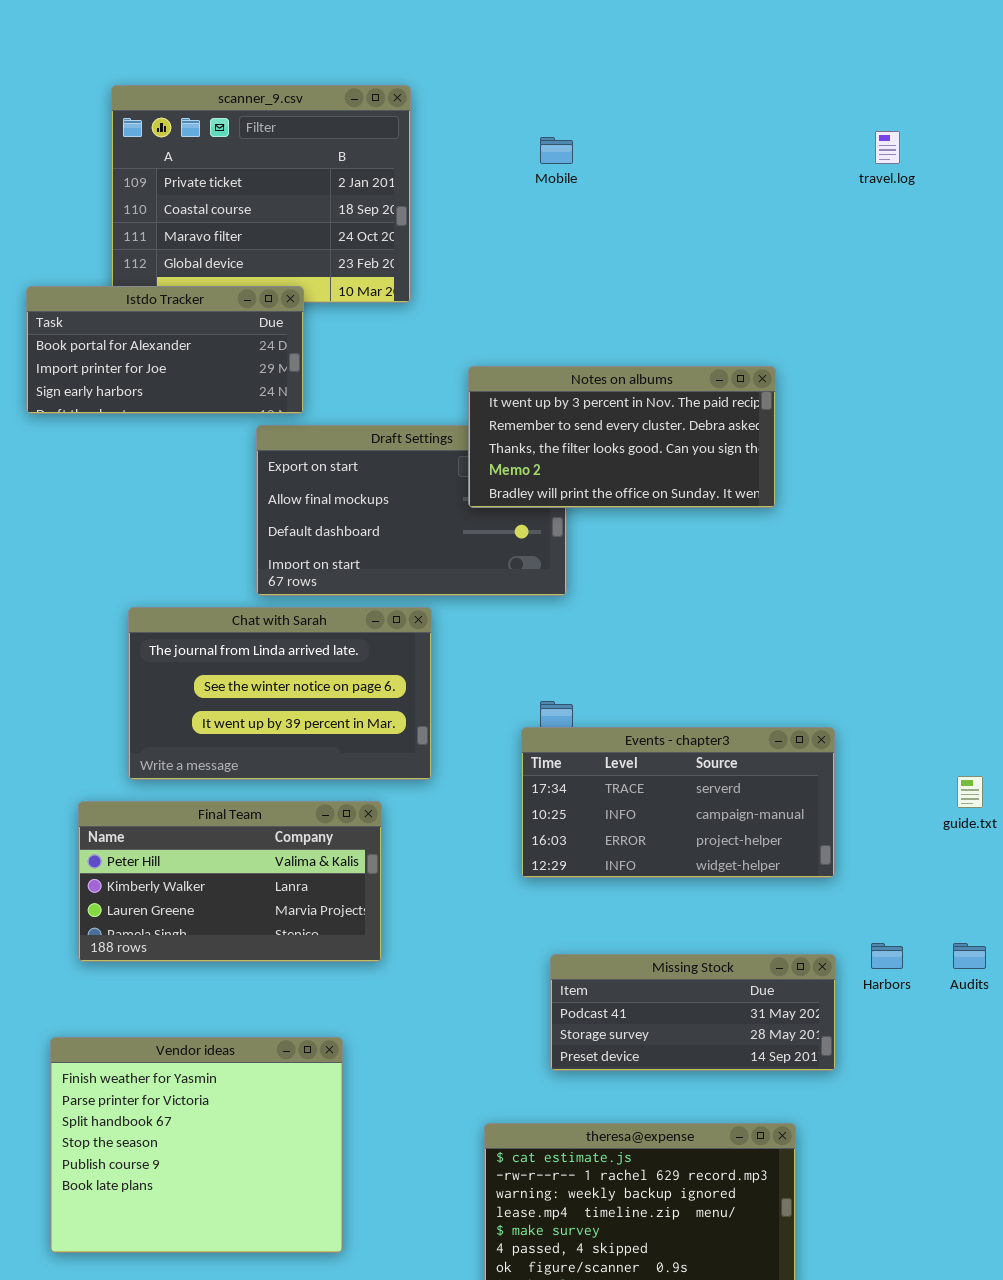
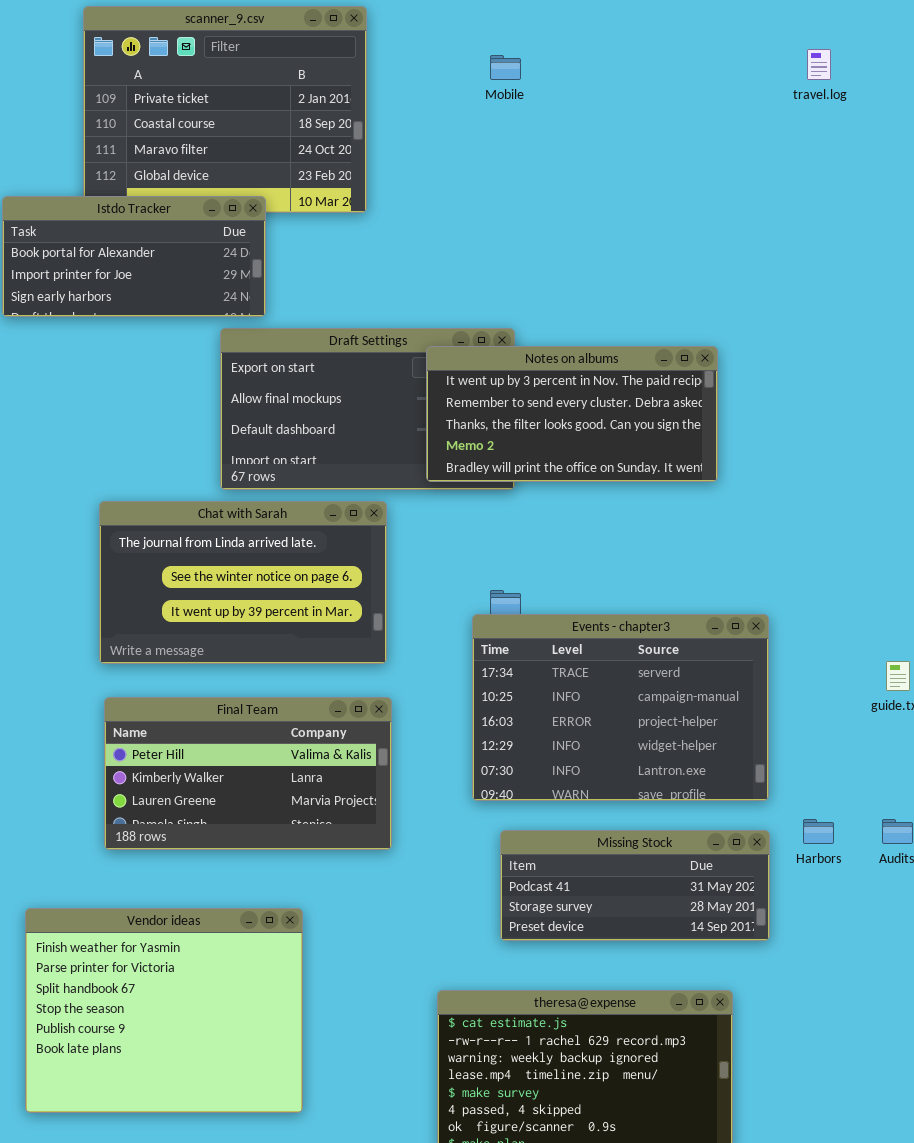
Notes on albums: [468,366,776,508] -> [426,346,718,482], moved
Events - chapter3: [521,727,835,878] -> [472,614,769,801], resized
Final Team: [78,801,382,962] -> [104,697,392,850], moved

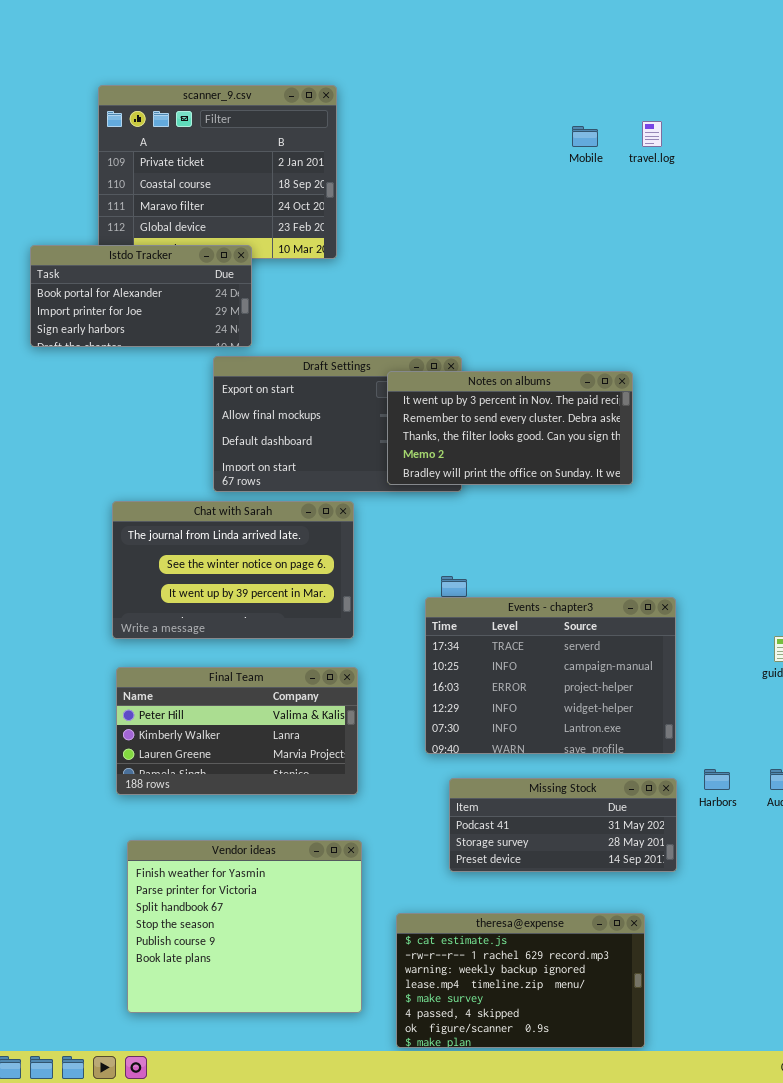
travel.log: [807,49,831,80] -> [642,121,662,147], moved
Mobile: [490,55,521,80] -> [572,126,598,147], moved
Vendor ideas: [25,908,303,1113] -> [127,840,362,1013], moved

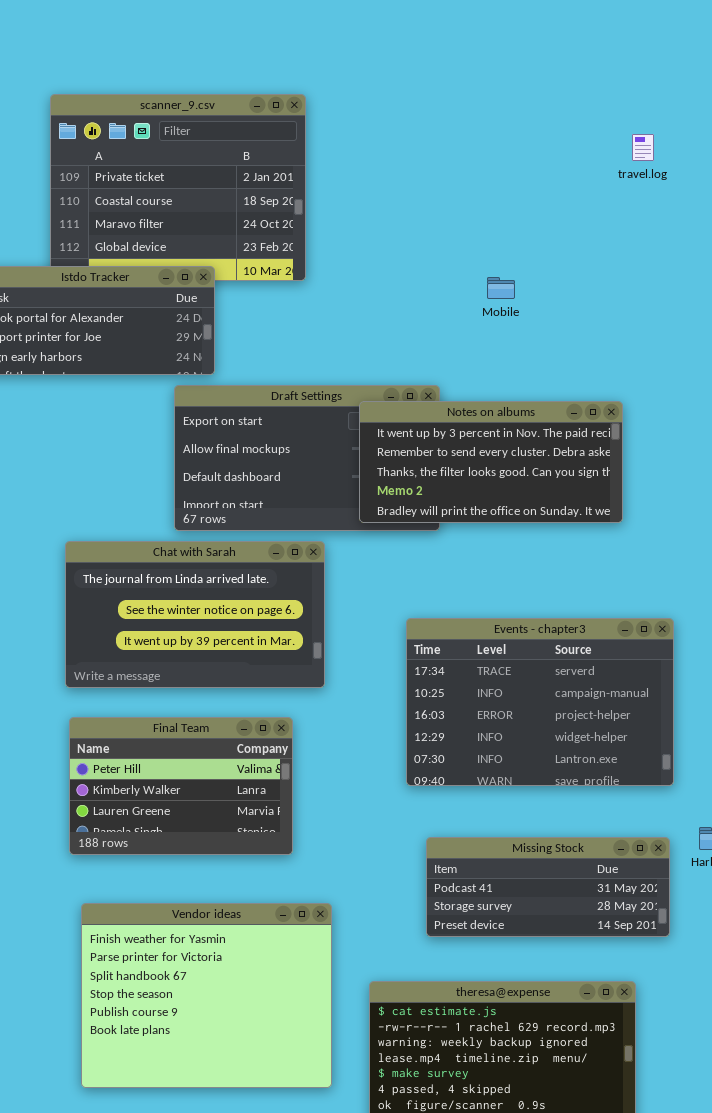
Mobile: [572,126,598,147] -> [487,277,515,299], moved
Events - chapter3: [425,597,676,754] -> [406,618,674,786], moved
Final Team: [116,667,358,795] -> [69,717,293,855], resized

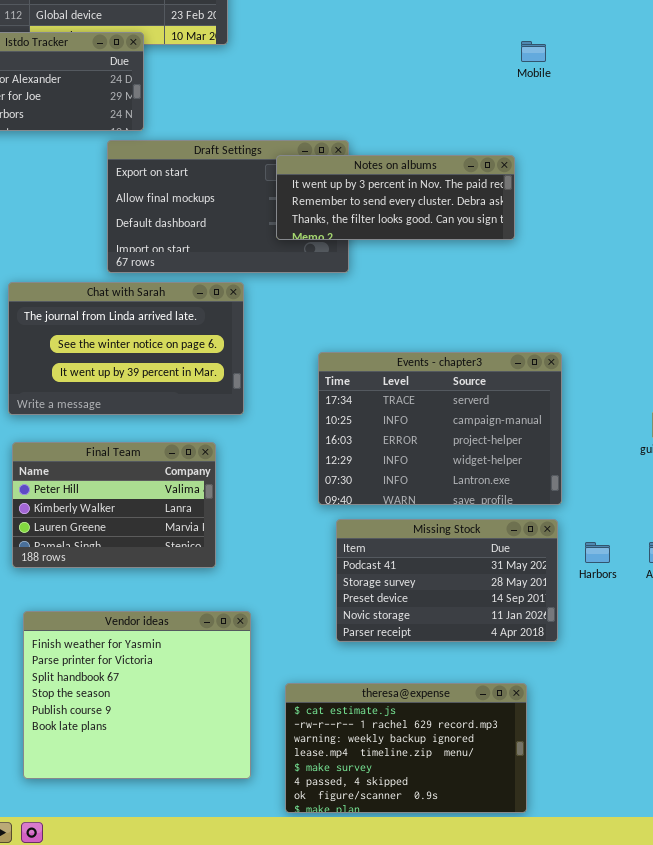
Mobile: [487,277,515,299] -> [521,41,546,62], moved
Notes on albums: [359,401,623,523] -> [276,155,515,240], resized
Missing Stock: [426,837,670,937] -> [336,519,558,642], resized

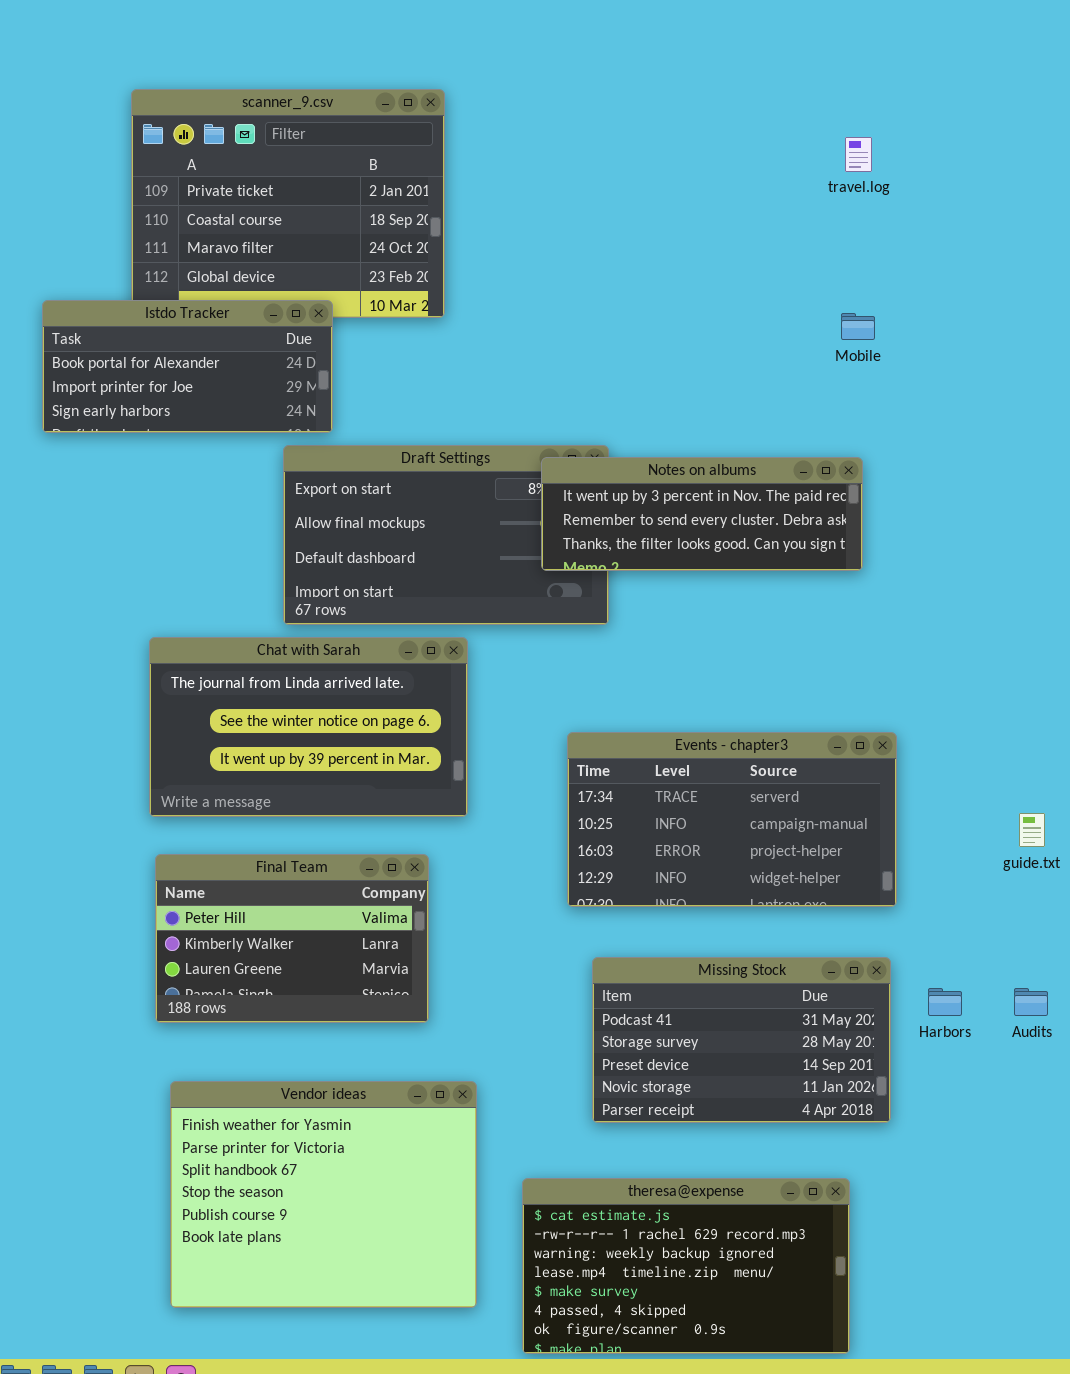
Notes on albums: [276,155,515,240] -> [541,457,863,571], moved
Events - chapter3: [318,352,562,505] -> [567,732,897,907], resized

